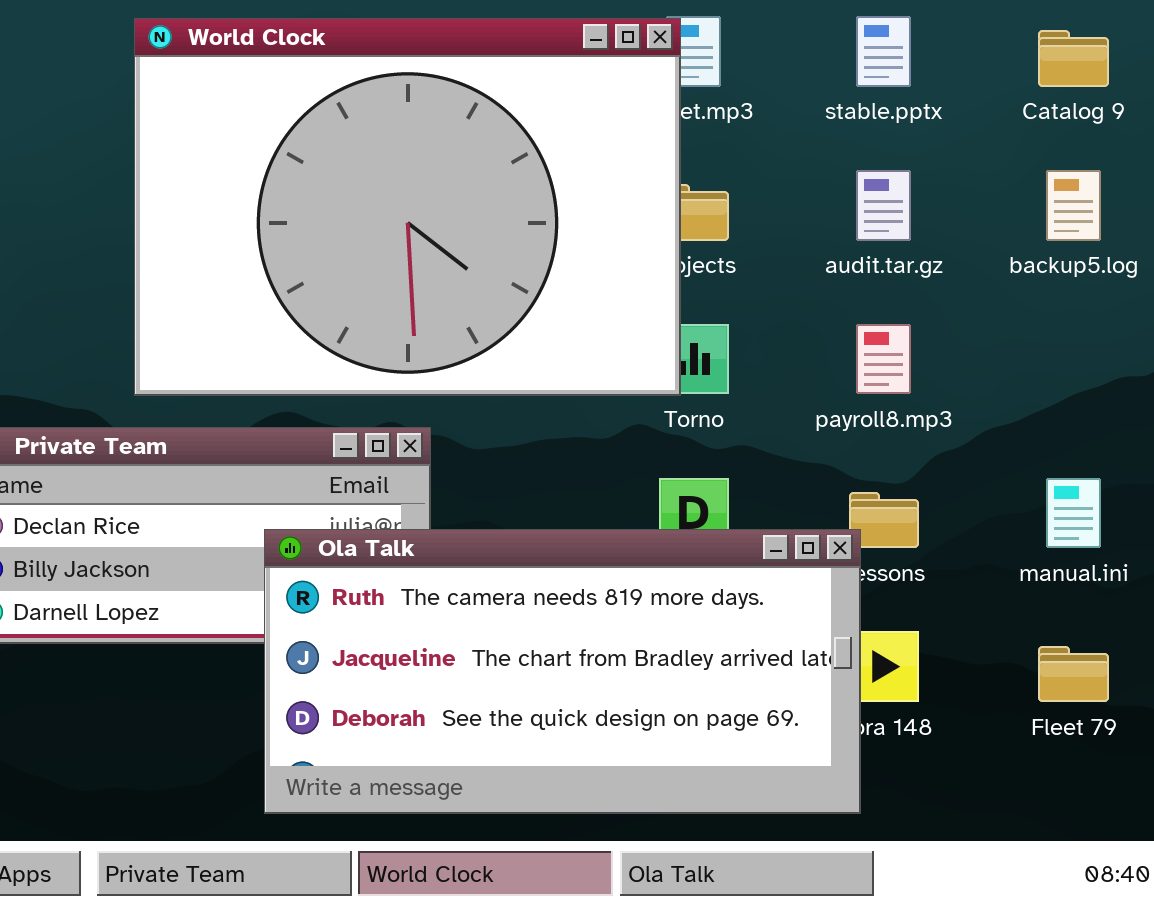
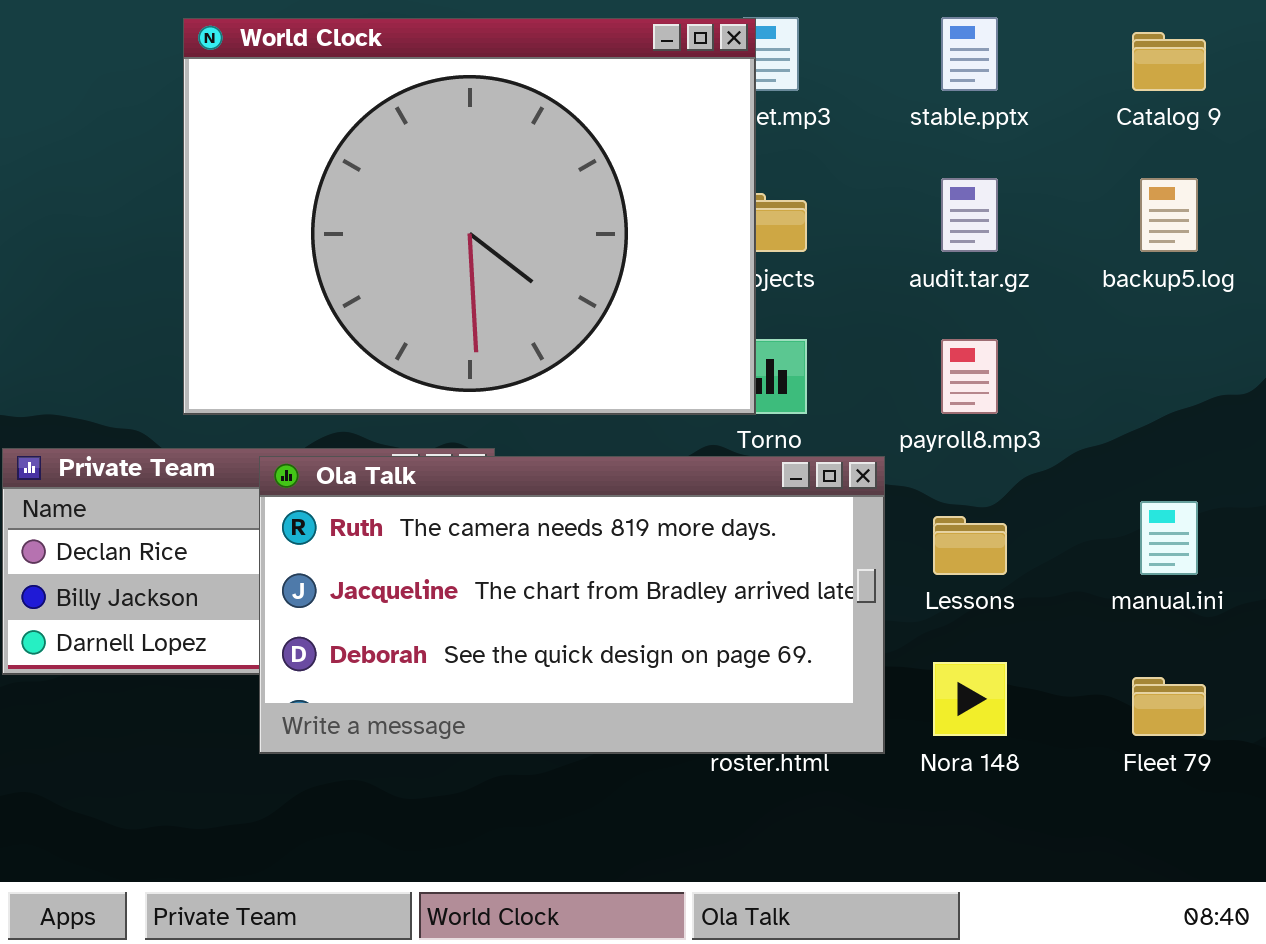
Ola Talk: [264,529,861,814] -> [259,456,885,754], moved

